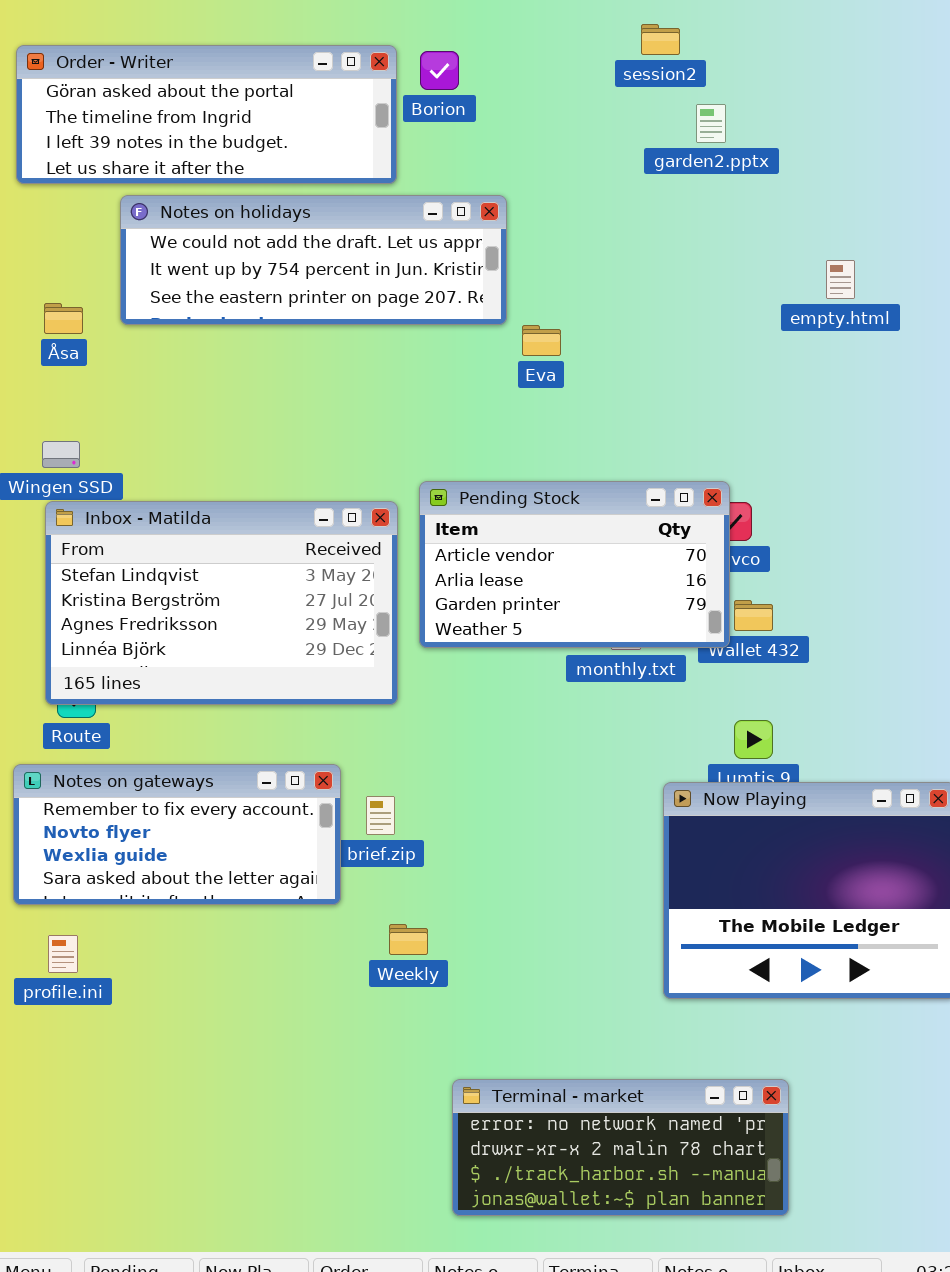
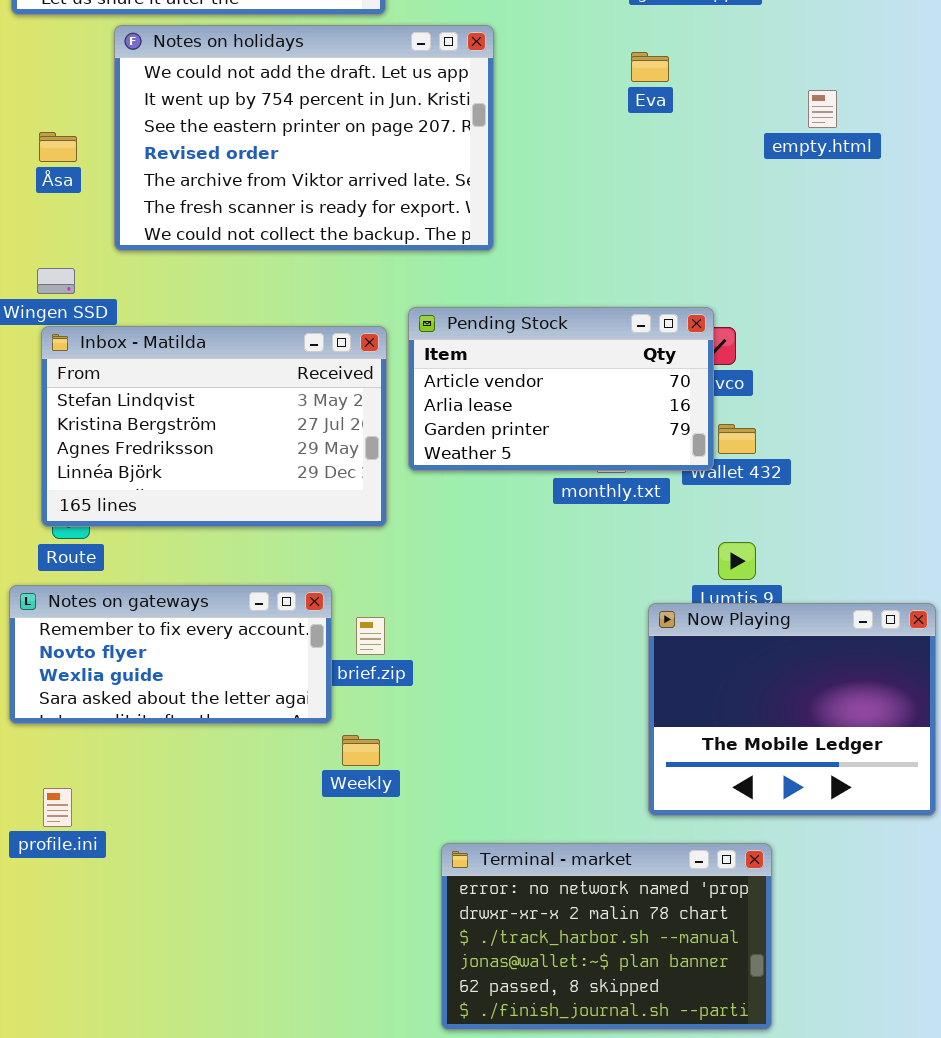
Notes on holidays: [120,195,507,325] -> [114,25,494,251], resized
Eva: [522,325,561,356] -> [631,52,669,82], moved
Weekly: [389,924,428,955] -> [342,735,380,766], moved
profile.ini: [48,935,78,973] -> [43,788,72,827], moved
Terminal - market: [452,1079,789,1216] -> [441,843,772,1030], resized

